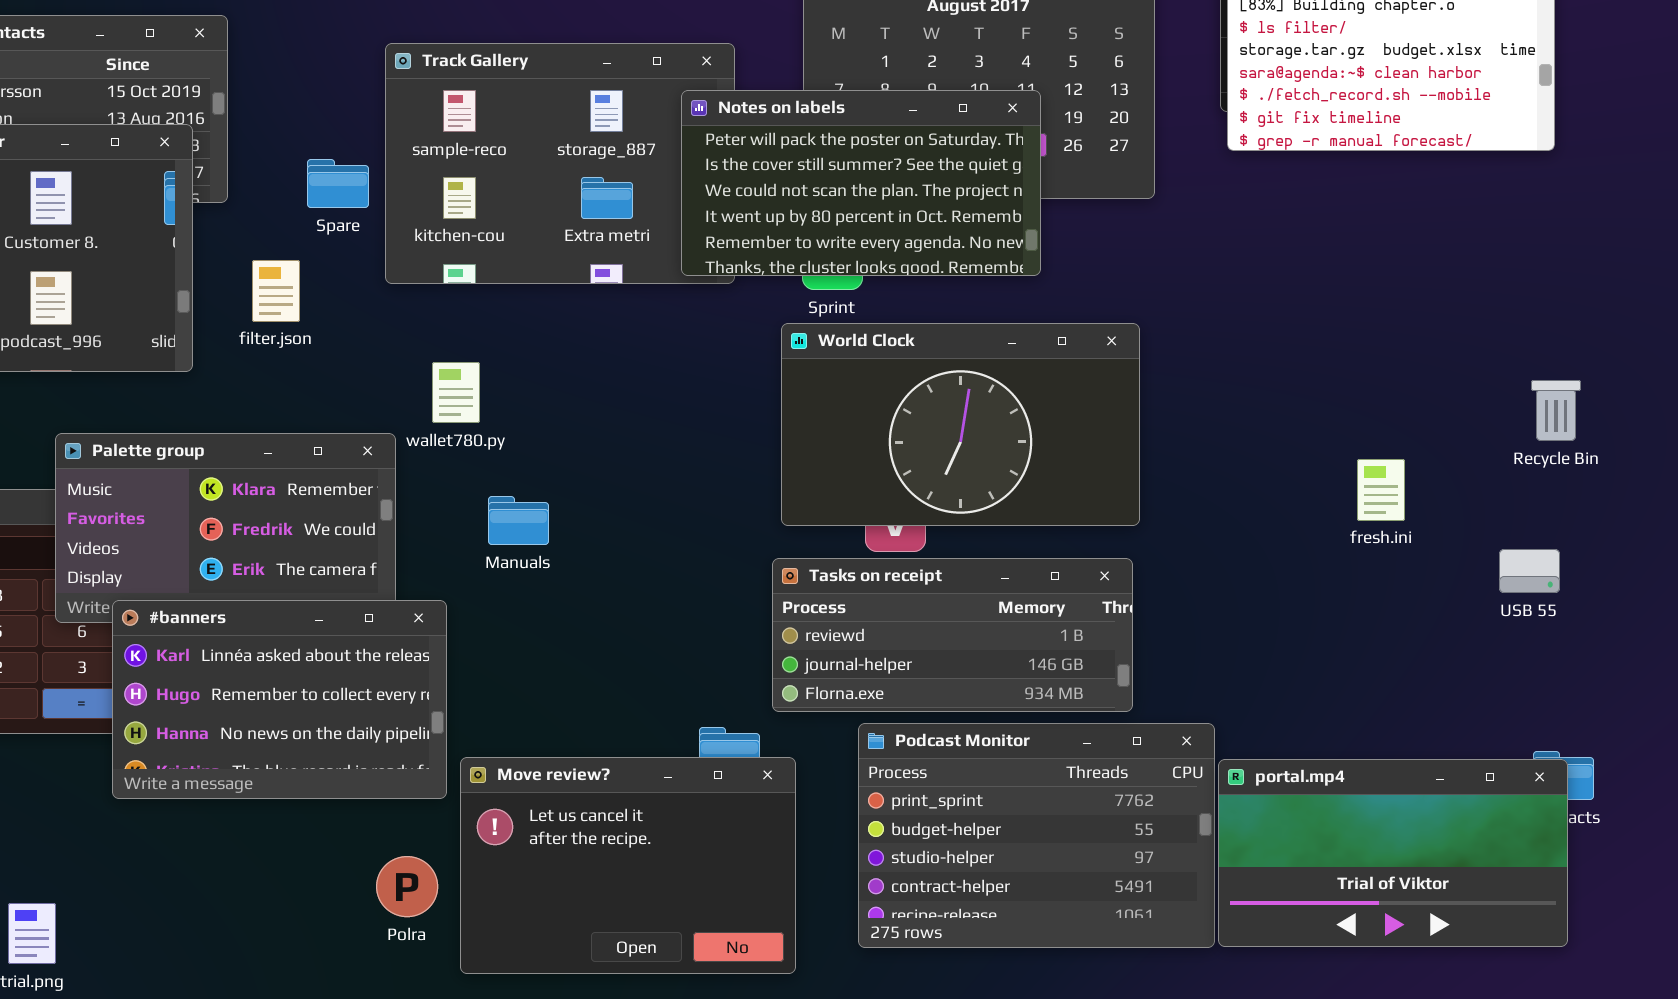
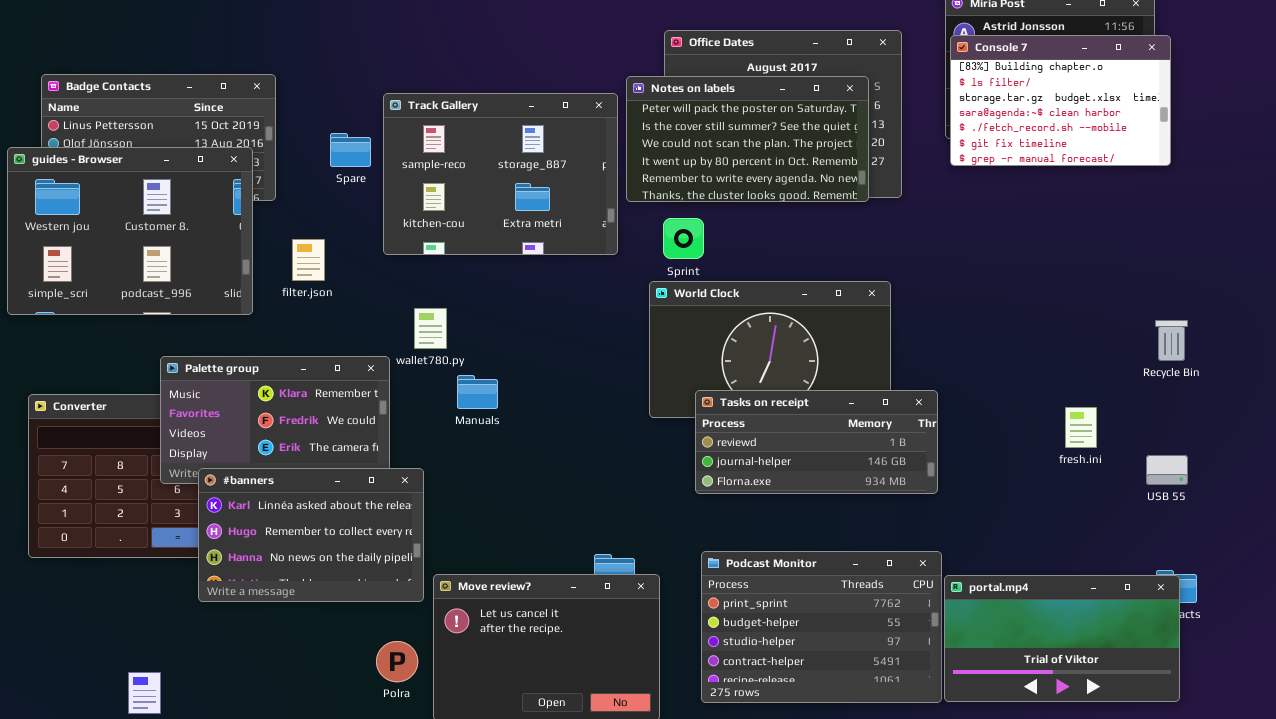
Notes on labels: [681,90,1041,276] -> [626,76,869,202], moved
Spare: [307,159,369,208] -> [330,133,371,167], moved
fresh.ini: [1357,459,1405,521] -> [1065,407,1097,448], moved
Manuals: [488,496,549,545] -> [457,375,498,409], moved
USB 55: [1499,549,1560,593] -> [1146,455,1188,485], moved
Tasks on receipt: [772,558,1133,712] -> [695,390,938,494], moved

